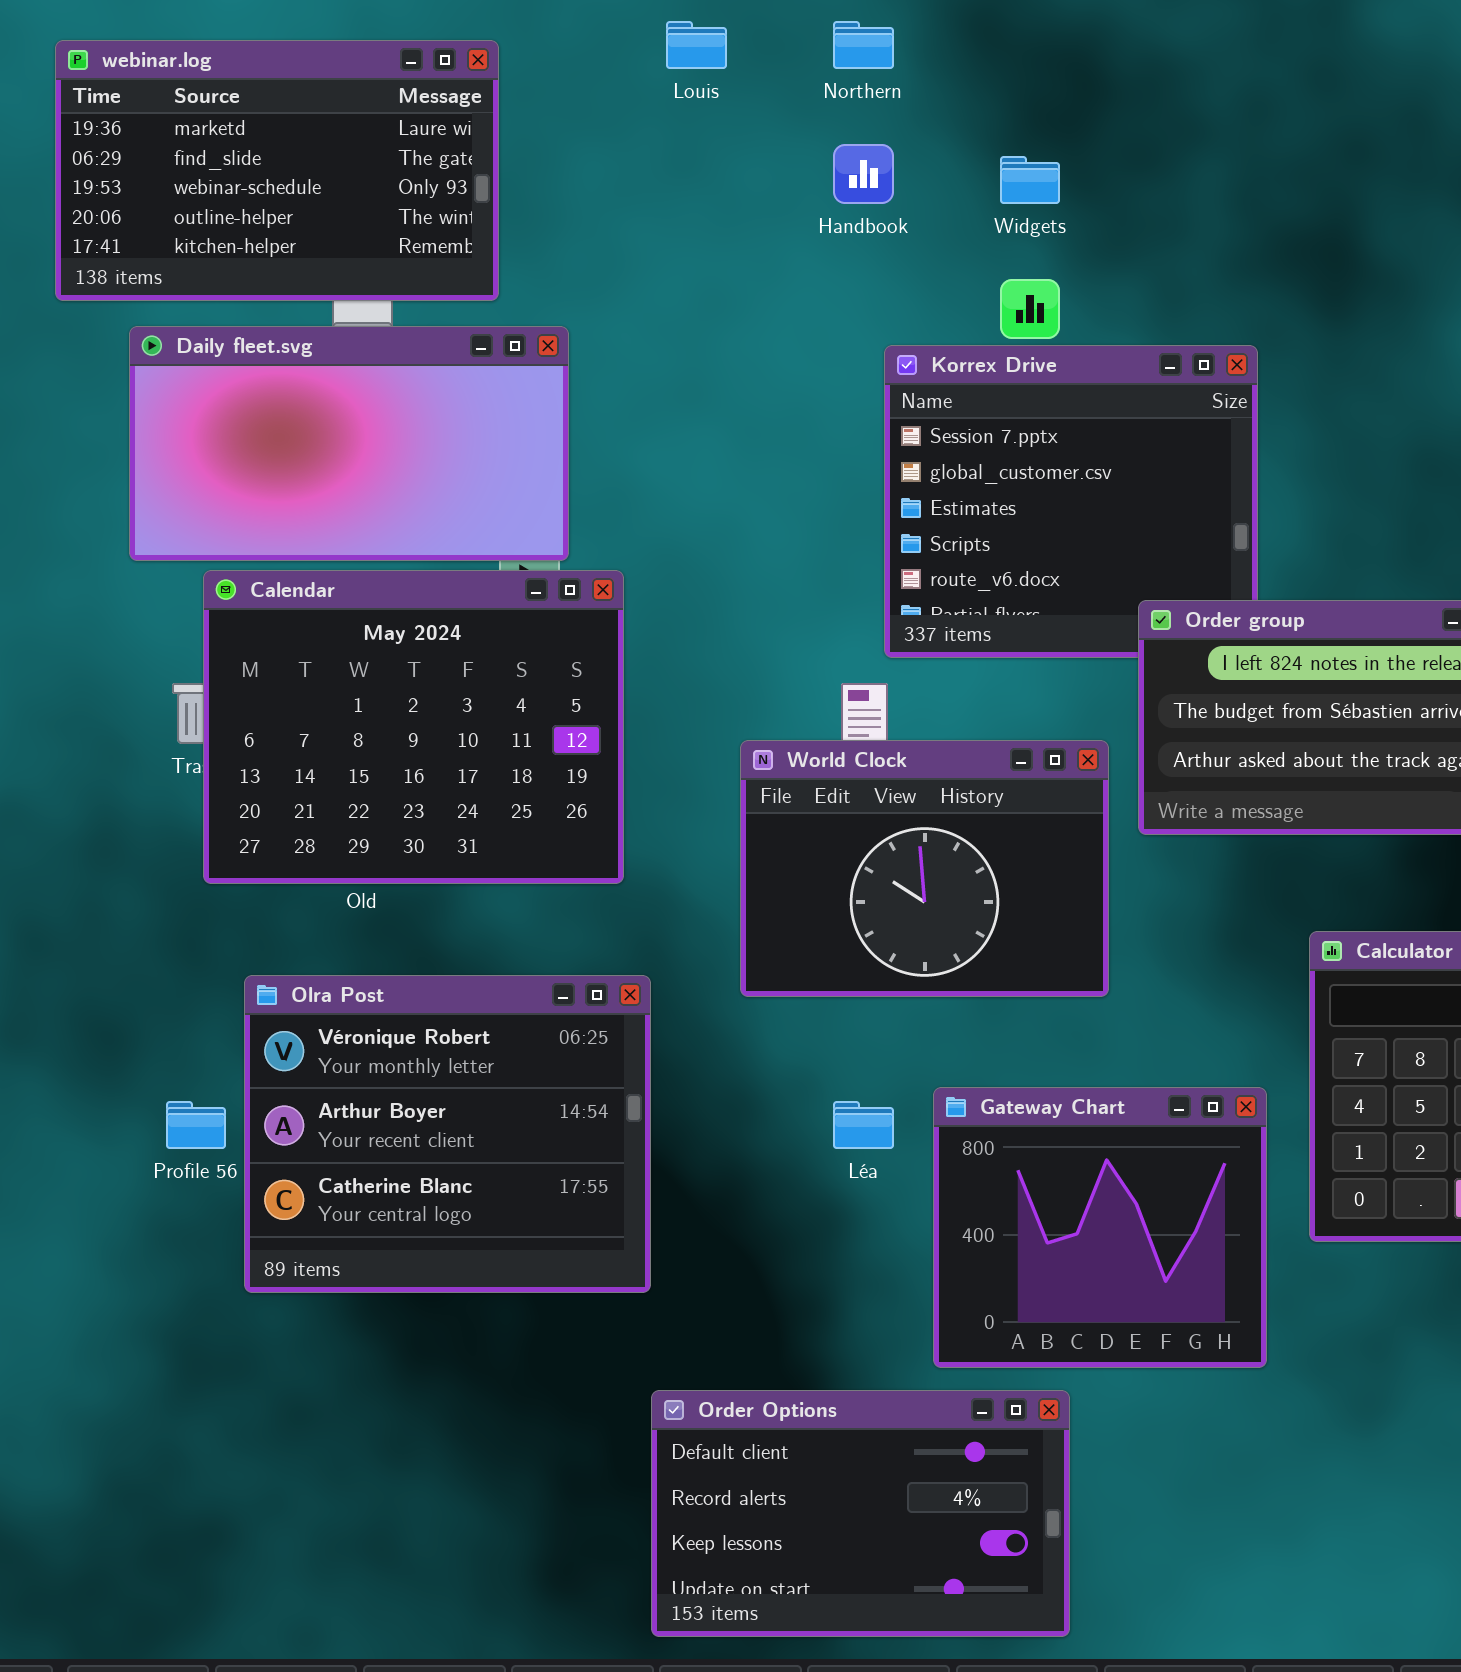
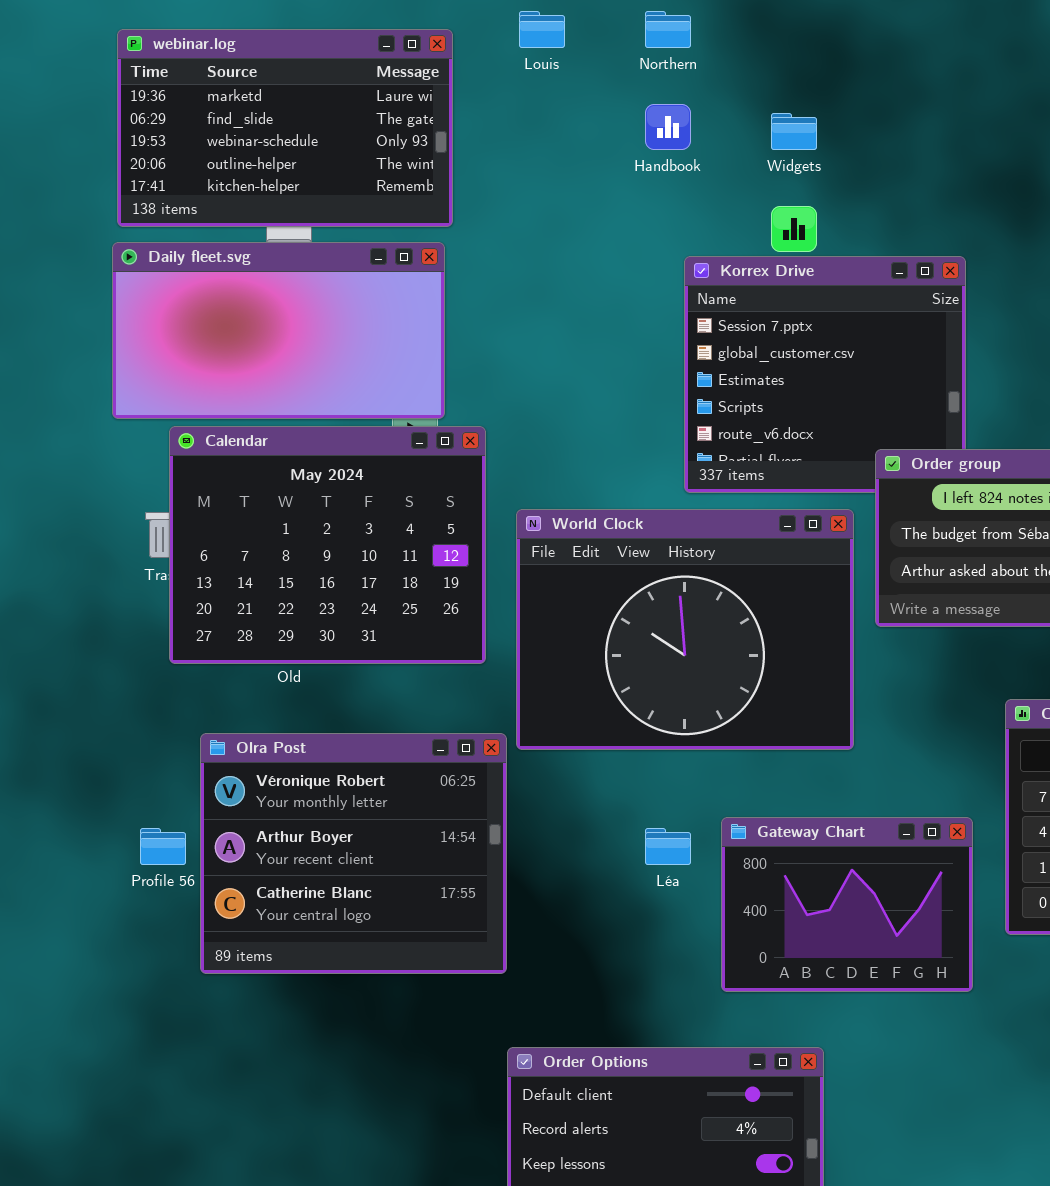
webinar.log: [55,40,499,301] -> [117,29,453,227], moved
World Clock: [740,740,1109,997] -> [516,509,854,750], resized
Gateway Chart: [933,1087,1267,1368] -> [721,817,973,992], resized

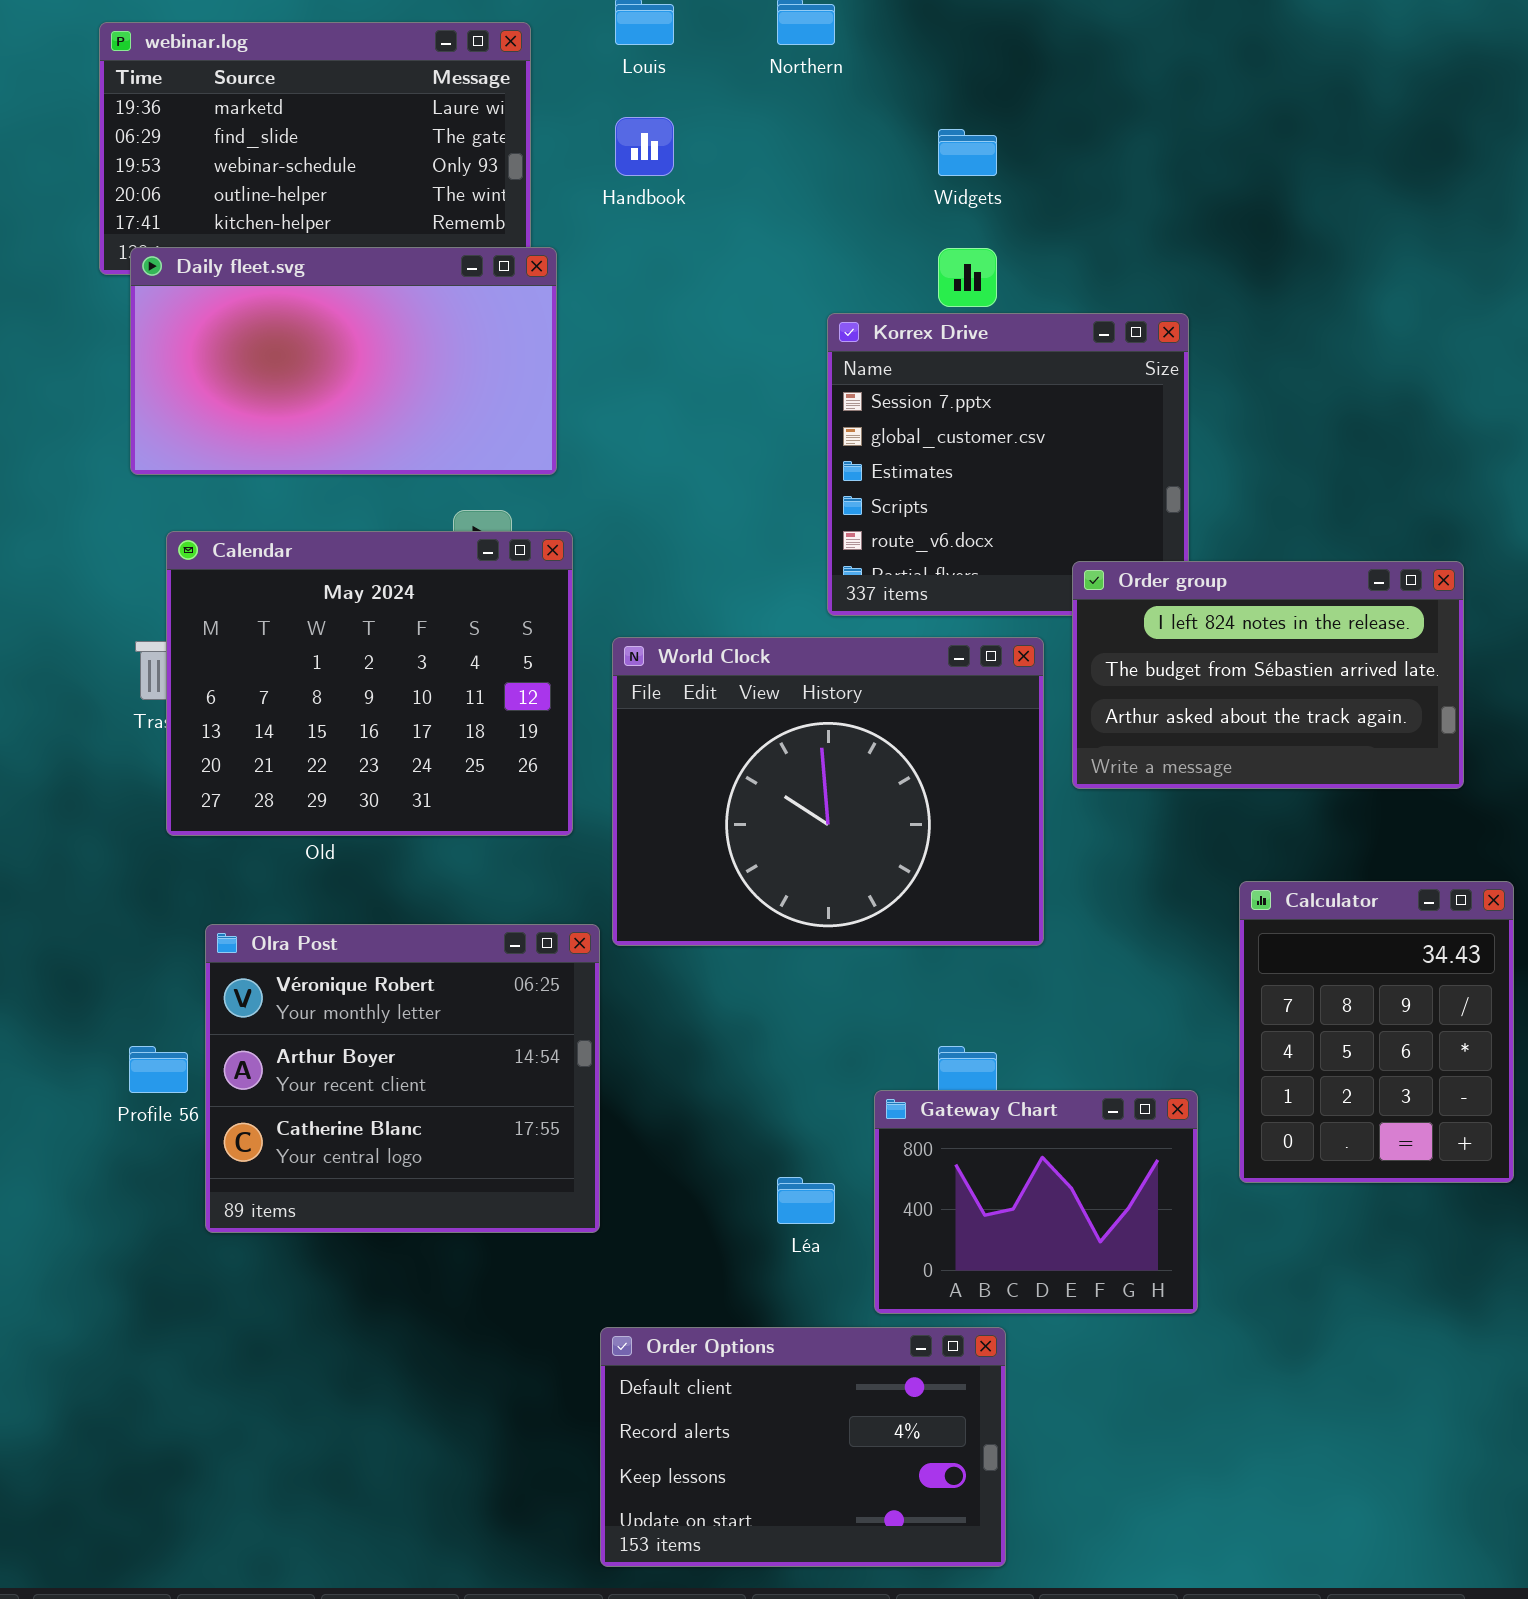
Handbook: [645,104,691,150] -> [615,117,674,176], moved
Daily fleet.svg: [112,242,445,419] -> [130,247,557,475], moved
Gateway Chart: [721,817,973,992] -> [874,1090,1198,1314], moved
Léa: [645,828,691,865] -> [777,1177,835,1224], moved

